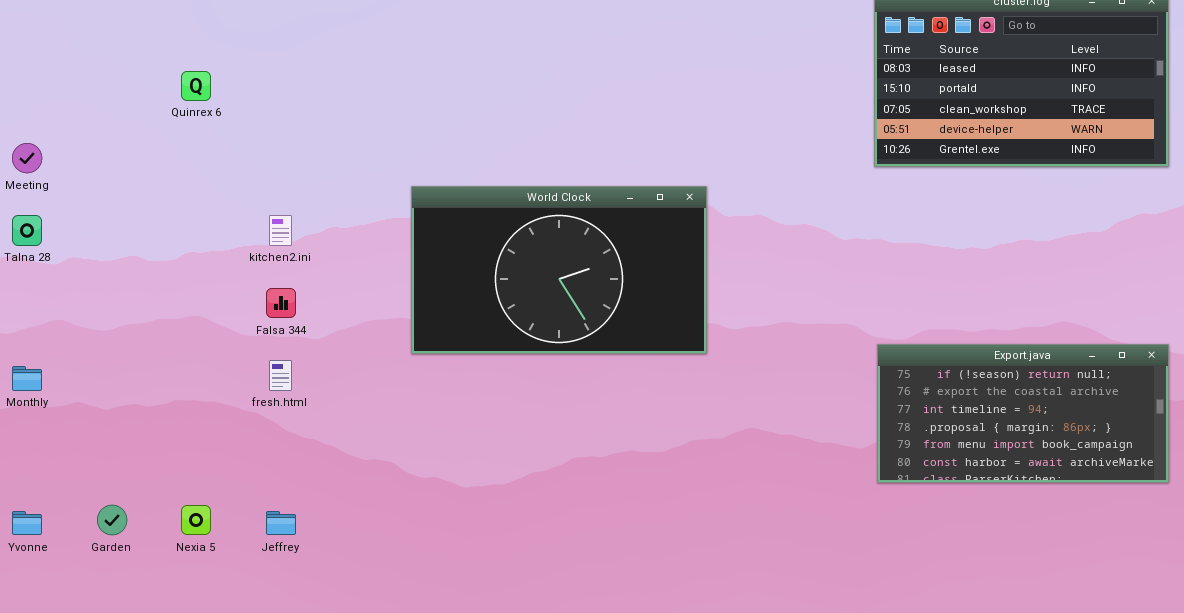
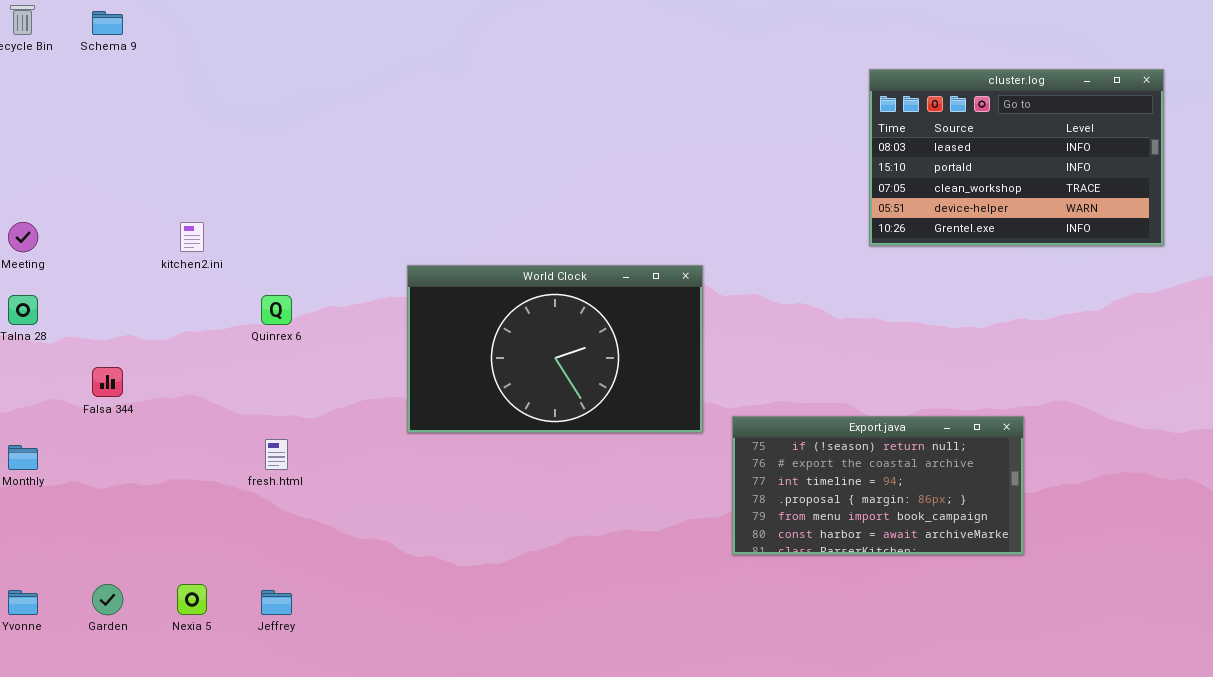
Quinrex 6: [181,71,211,101] -> [261,295,292,325], moved
kitchen2.ini: [269,215,292,246] -> [180,222,204,252], moved
Falsa 344: [266,288,296,318] -> [92,367,123,397], moved
Export.java: [877,344,1169,483] -> [732,416,1024,555], moved

